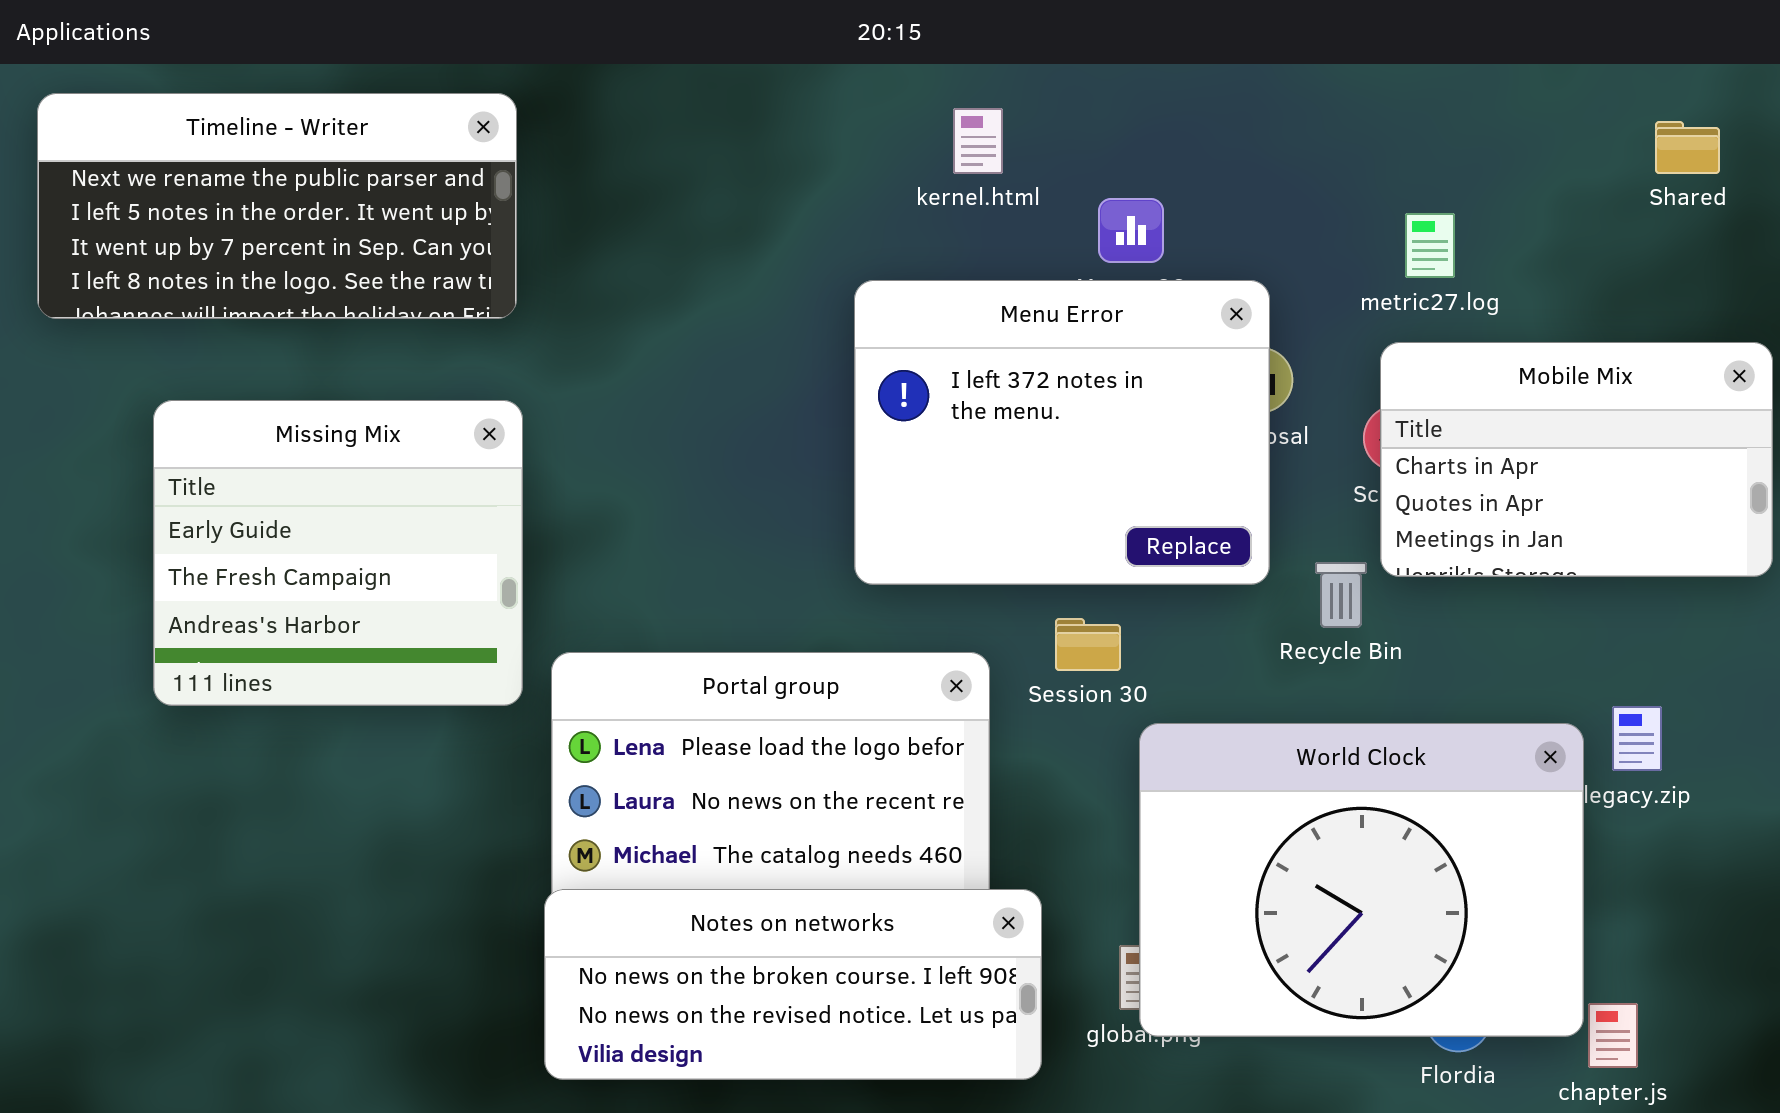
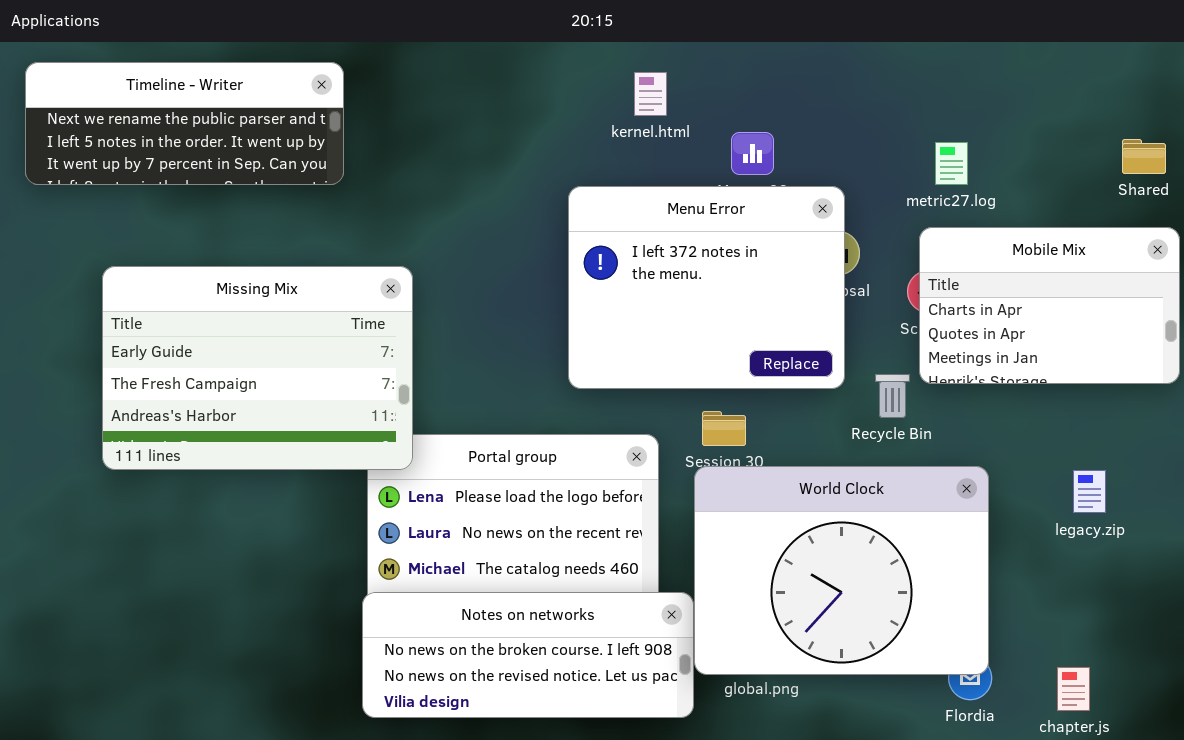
Timeline - Writer: [37,93,517,319] -> [25,62,344,185], resized
Shared: [1655,121,1720,174] -> [1122,139,1166,174], moved
Missing Mix: [153,400,523,706] -> [102,266,413,470], resized
World Clock: [1139,723,1584,1037] -> [694,466,989,675], moved

